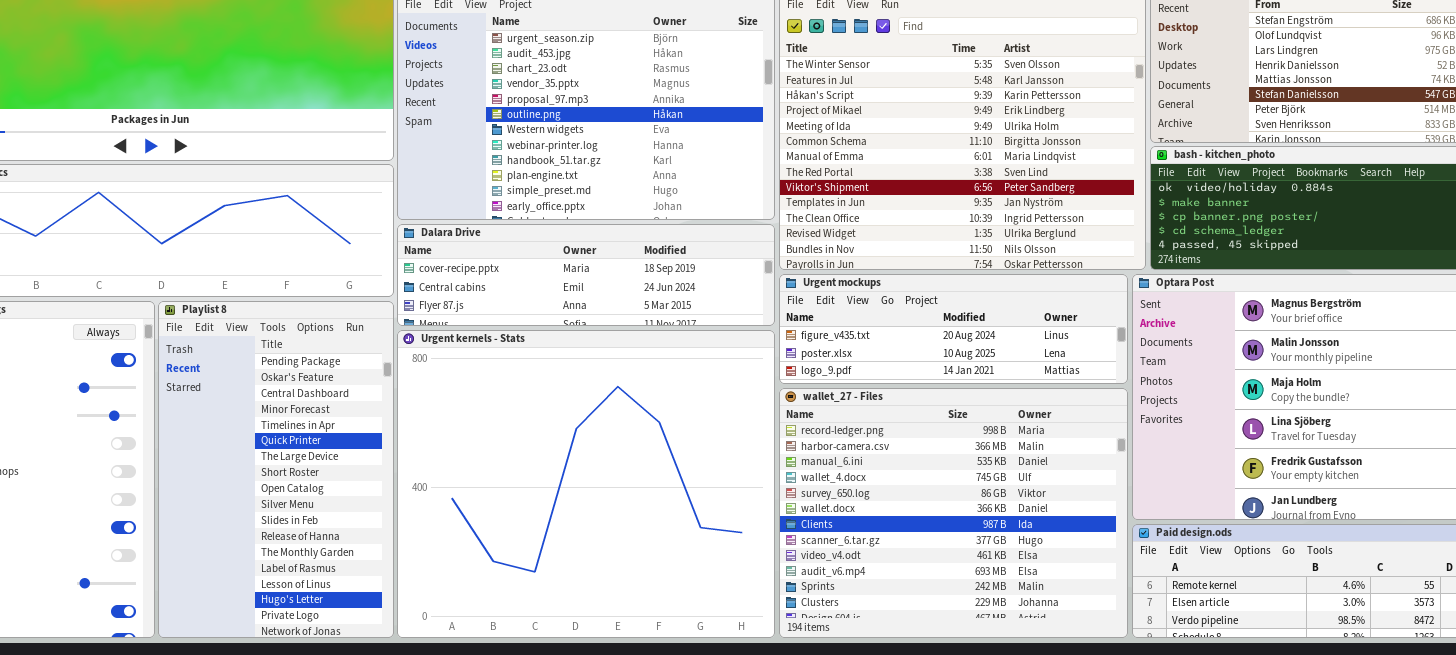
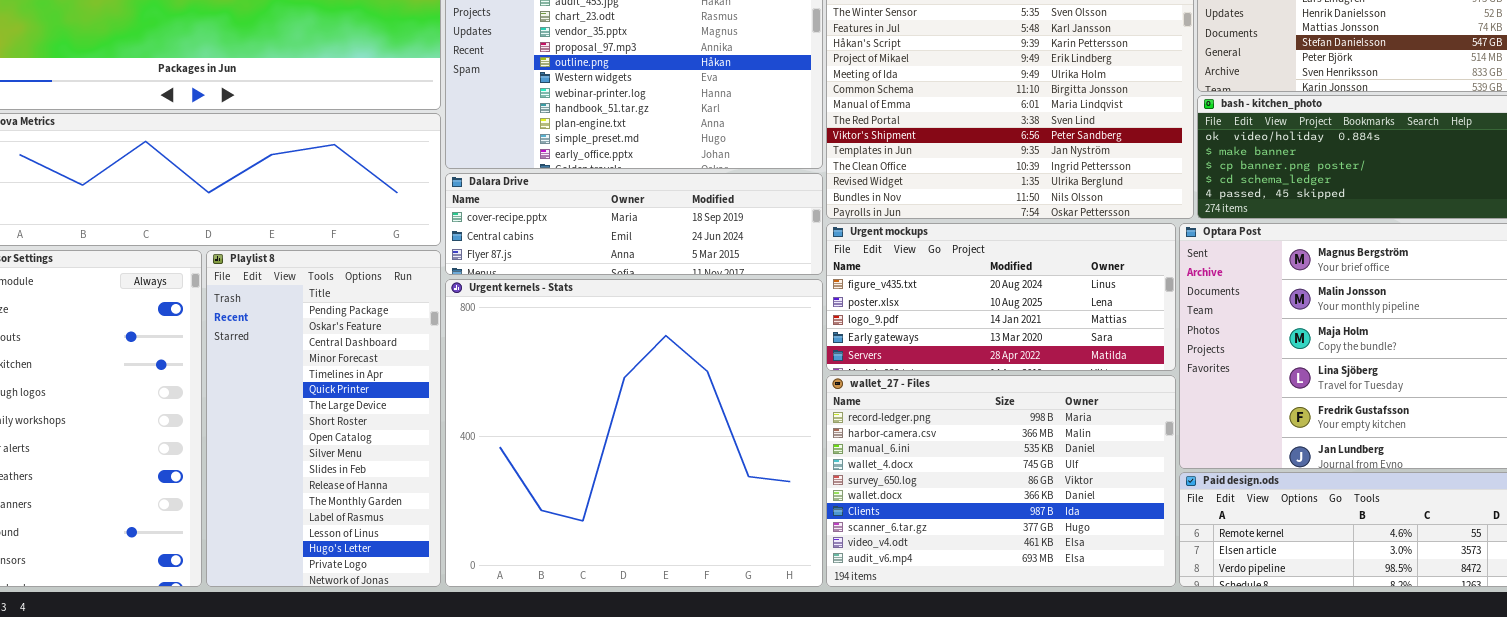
Urgent mockups: [779,274,1128,384] -> [826,223,1176,371], resized
wallet_27 - Files: [779,388,1128,638] -> [826,375,1176,587], resized

